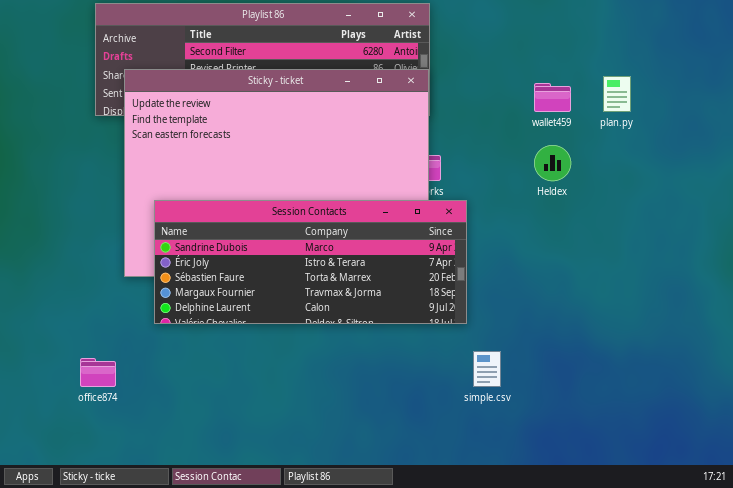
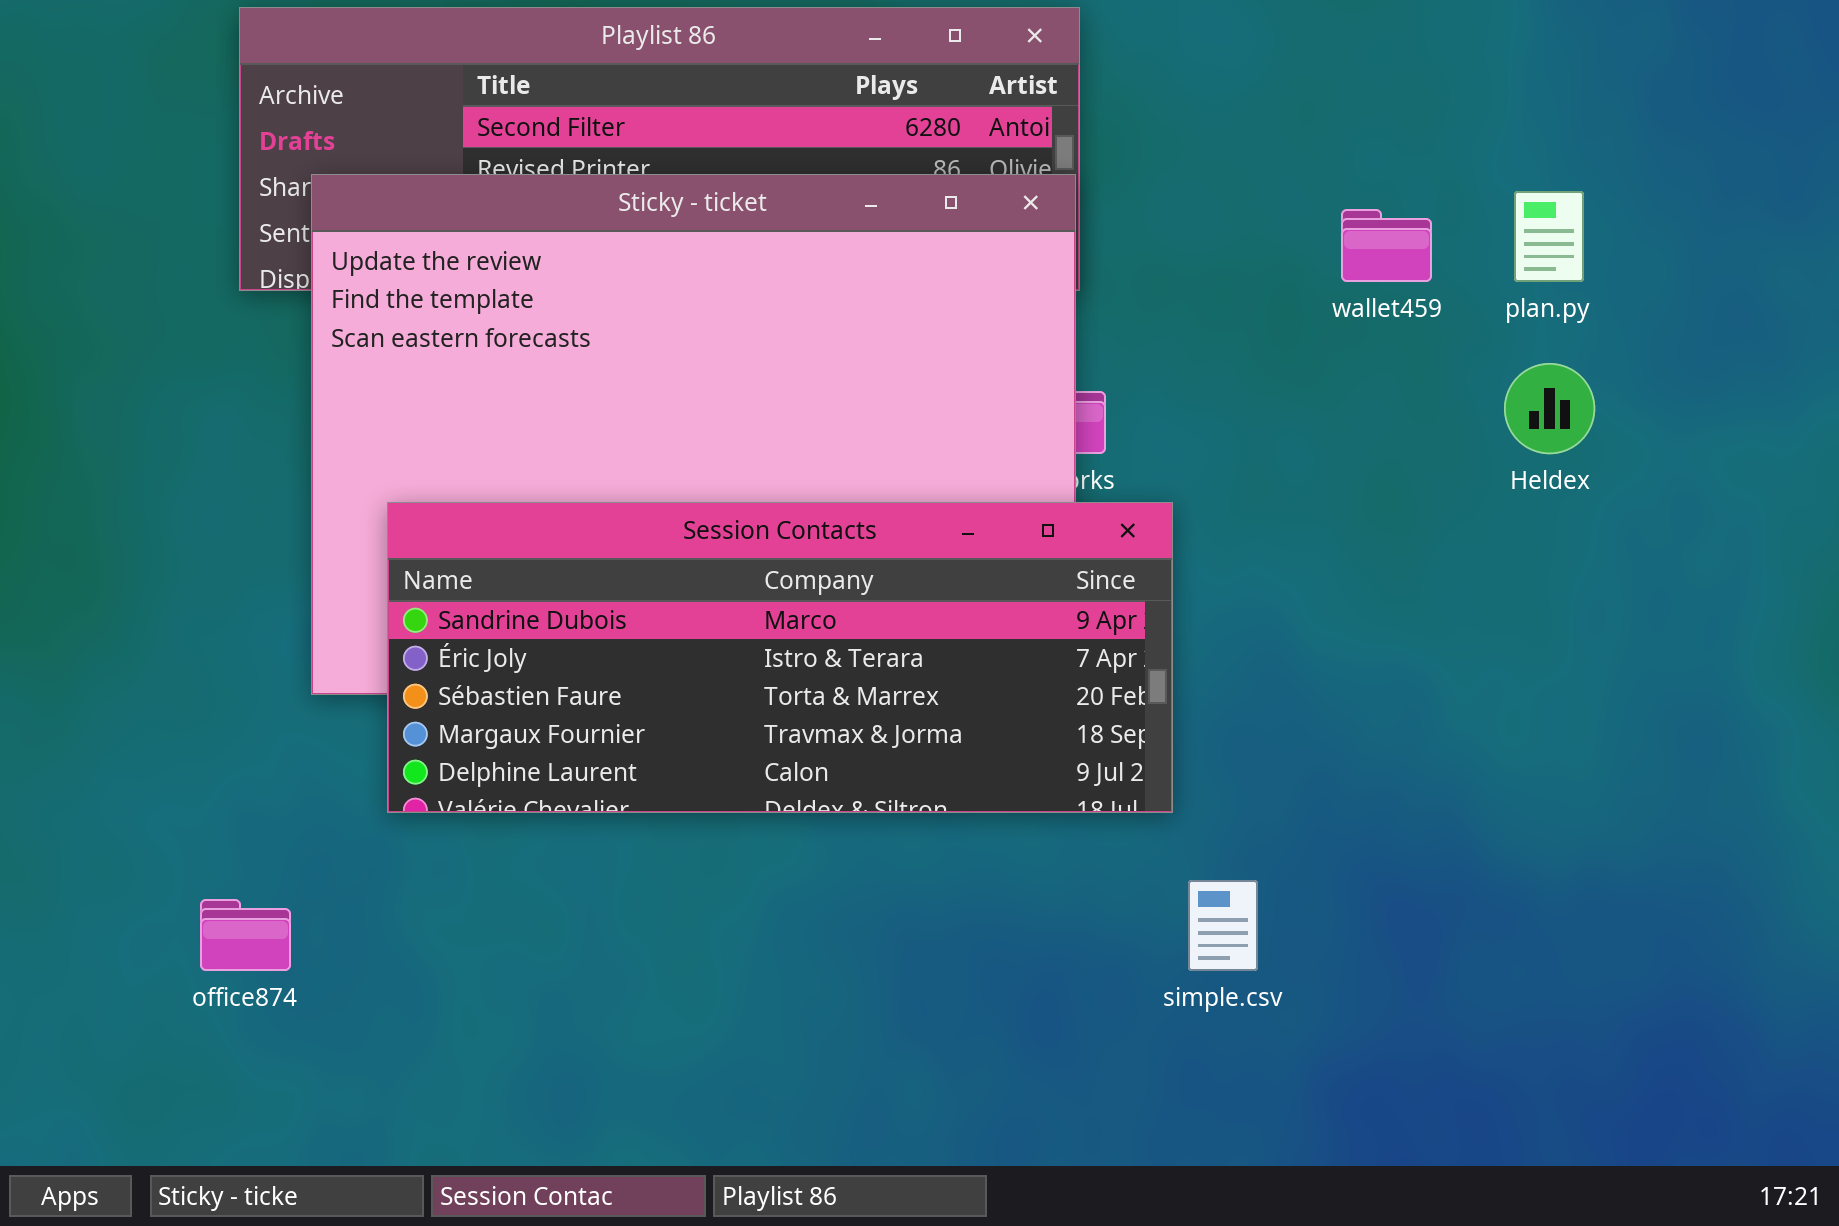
Heldex: [534,145,571,181] -> [1504,363,1595,454], moved

